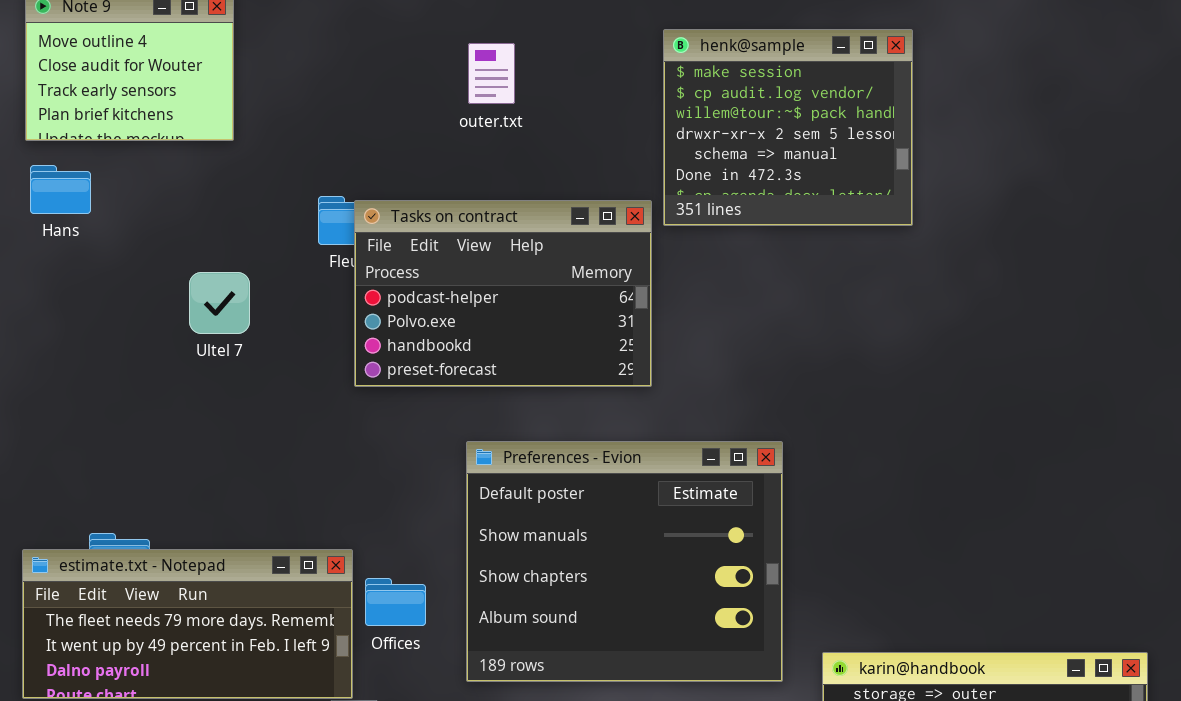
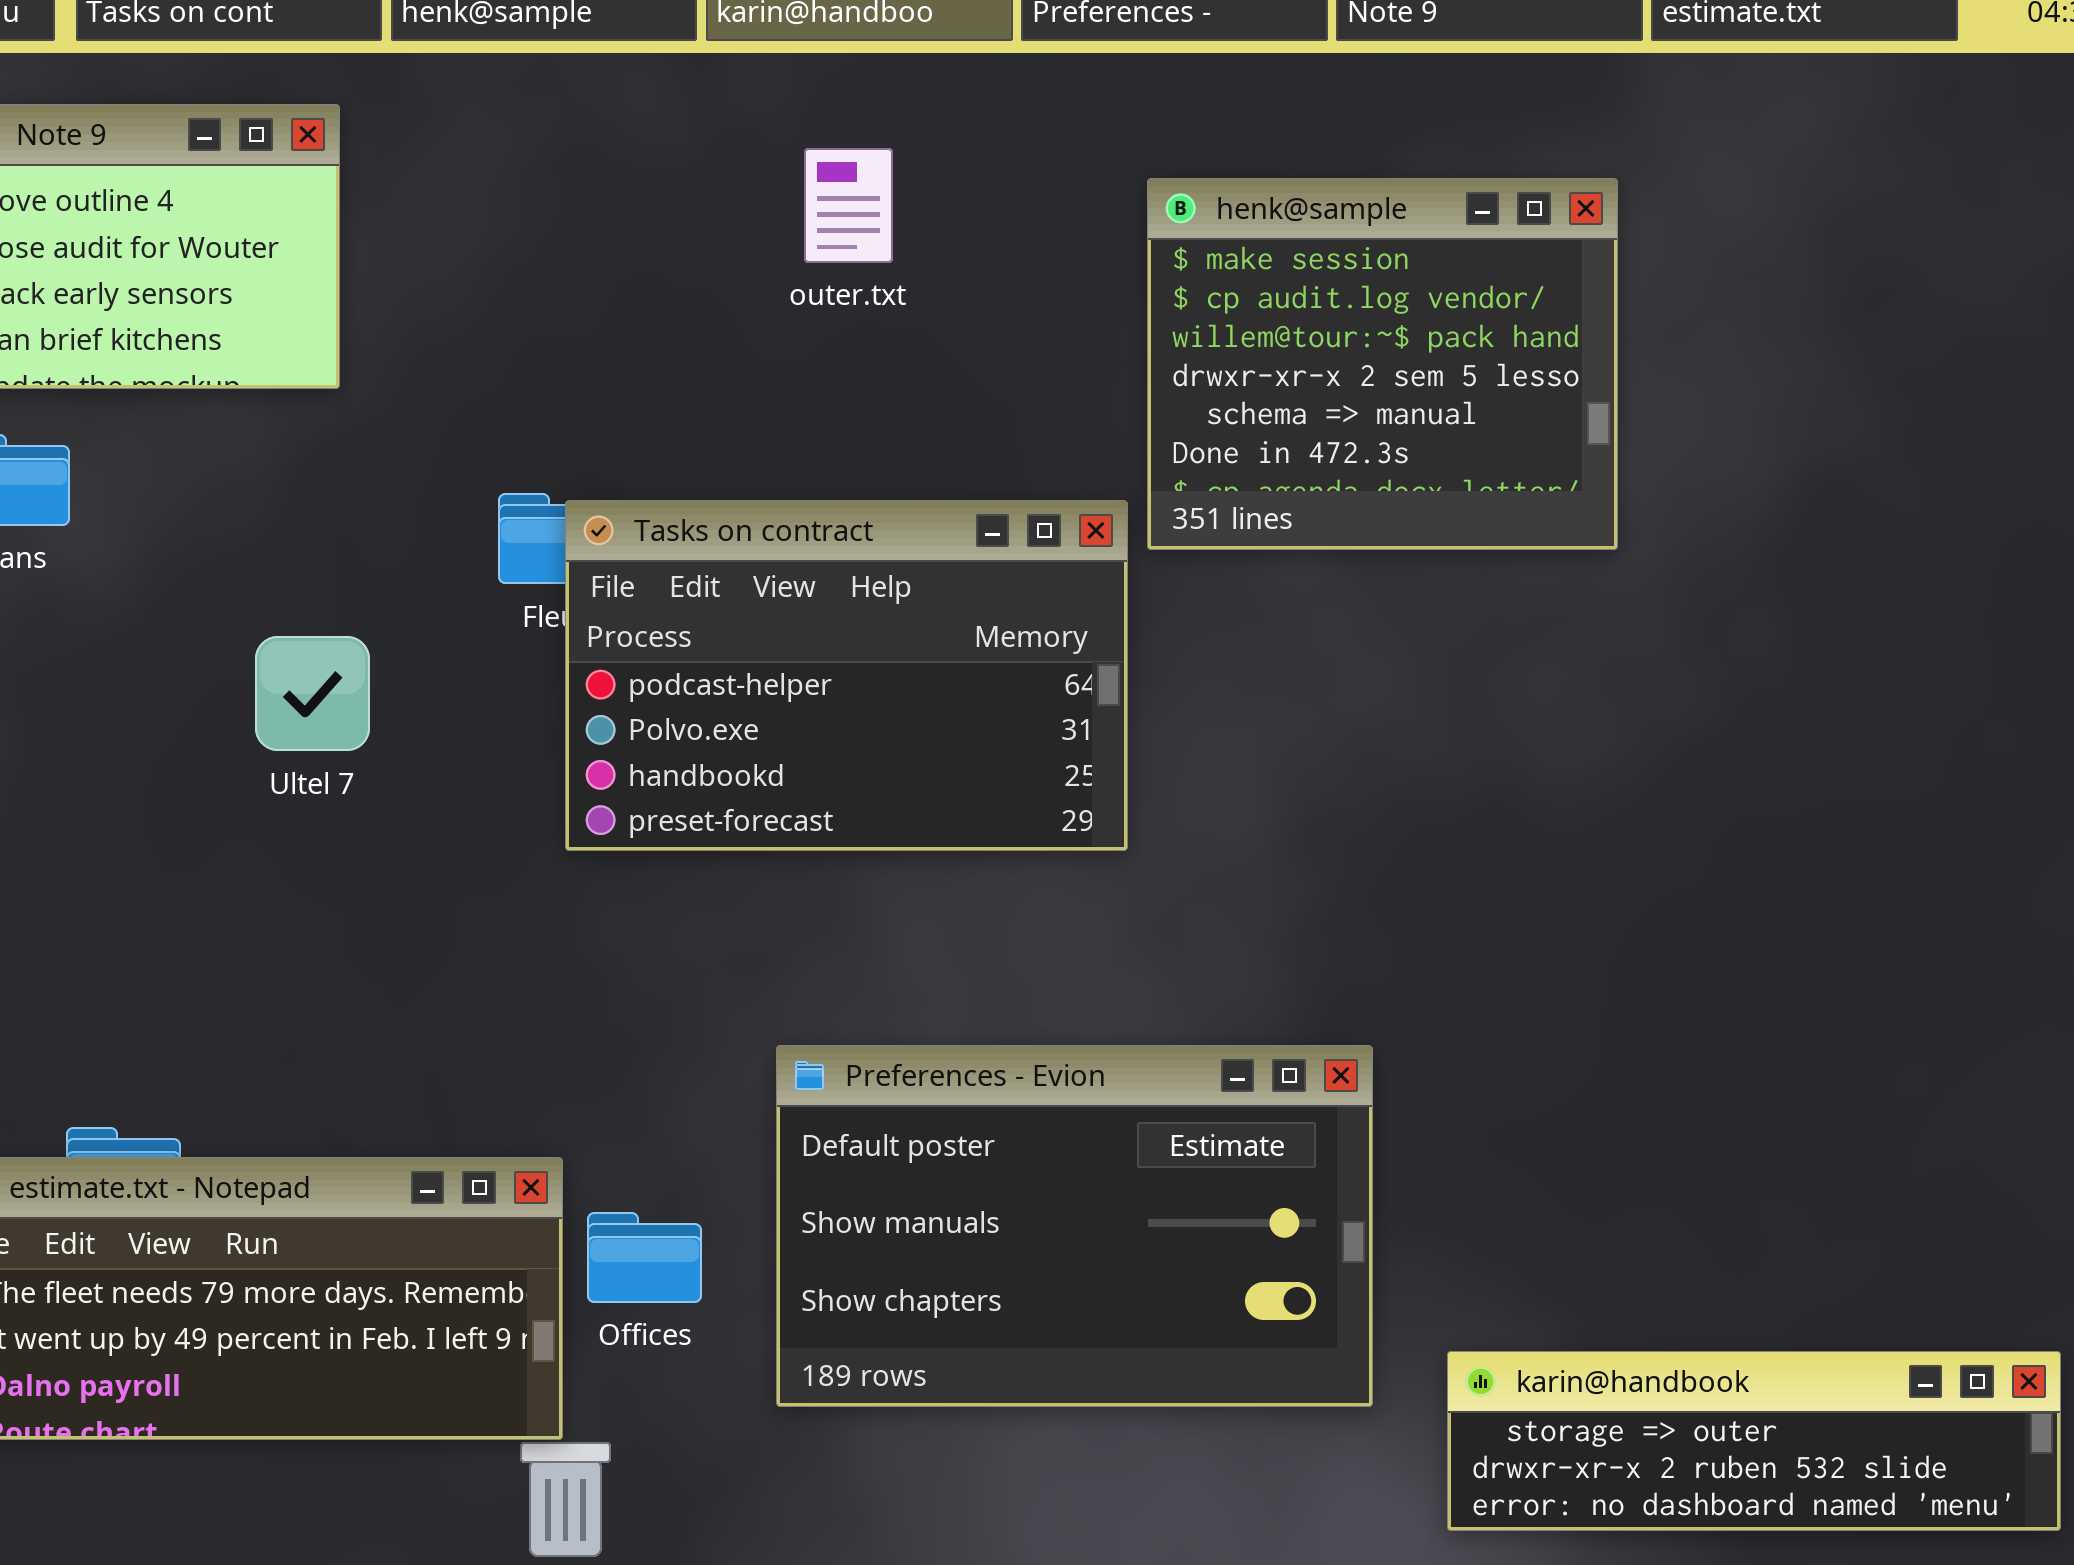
outer.txt: [468,43,515,104] -> [804,148,893,263], moved
Preferences - Evion: [466,441,783,682] -> [776,1045,1373,1407], resized

